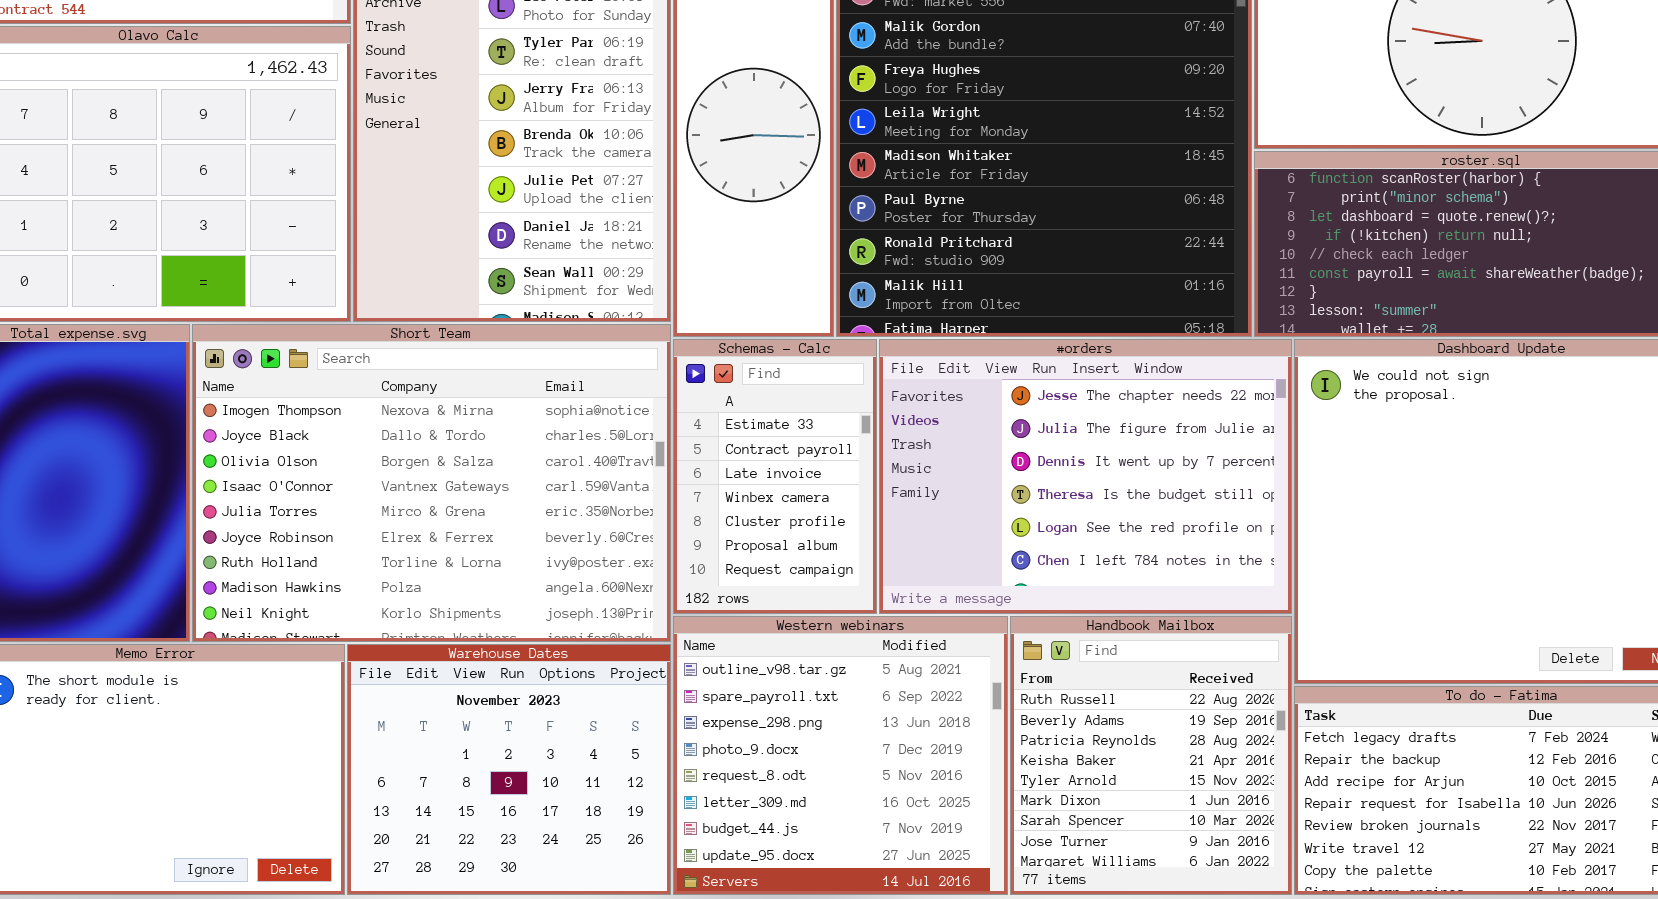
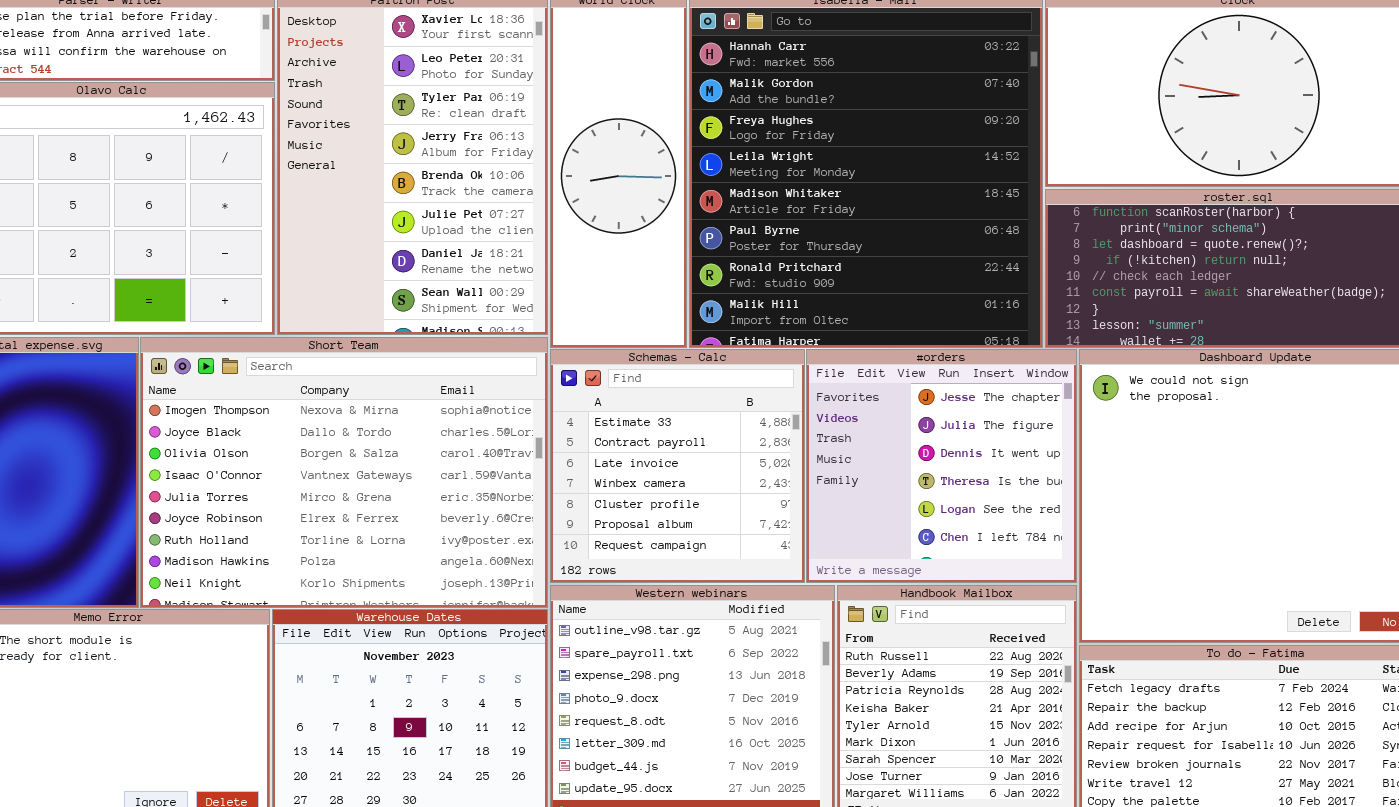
Schemas - Calc: [673,339,877,614] -> [550,349,805,583], resized
#orders: [879,339,1292,614] -> [806,349,1077,583], resized

